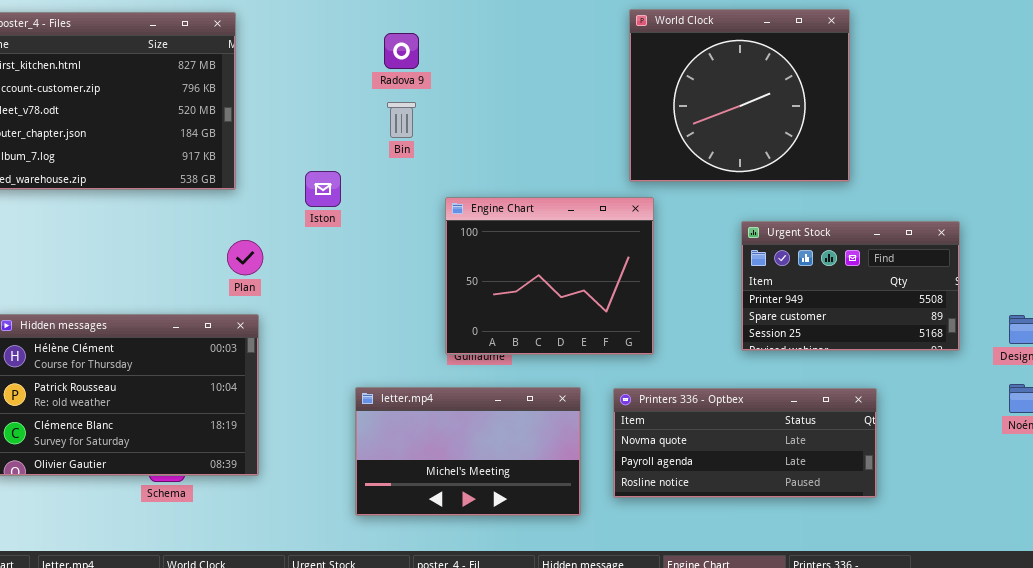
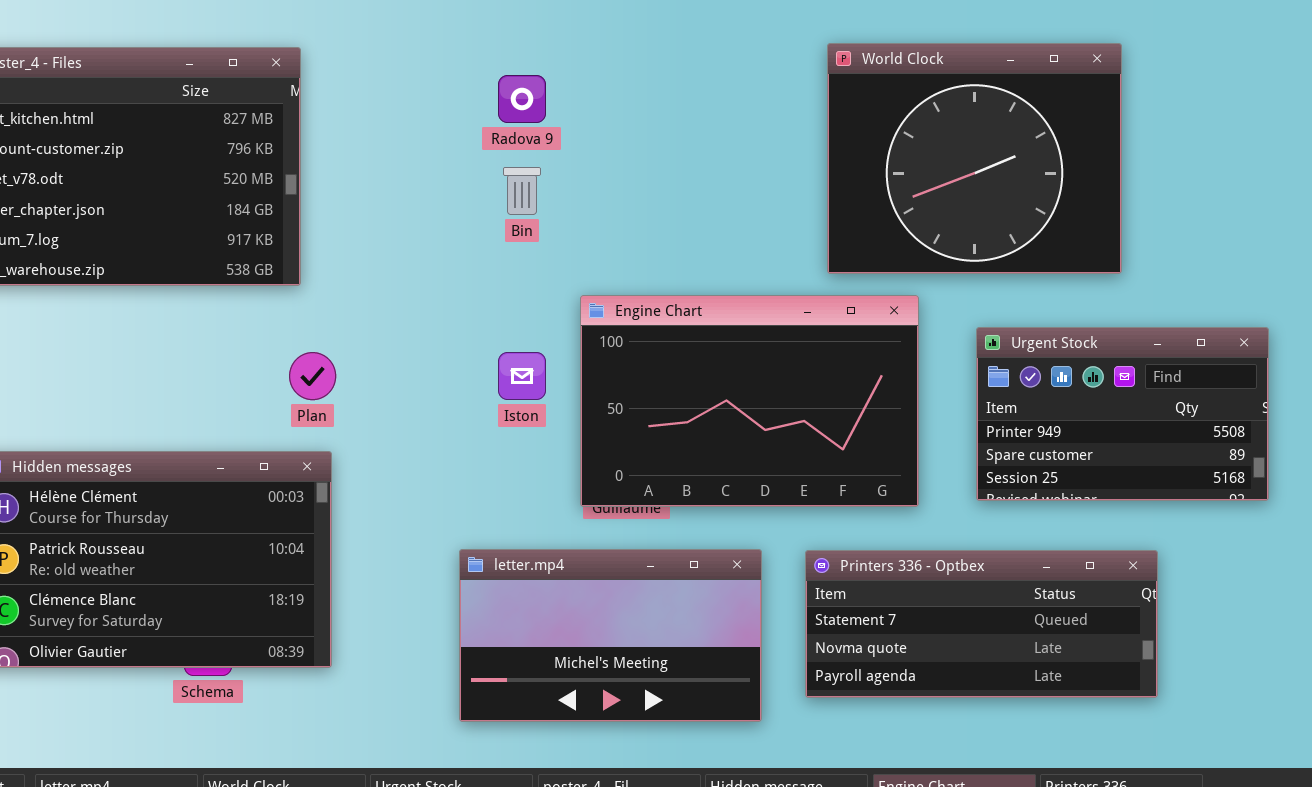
Iston: [305,171,341,207] -> [498,352,546,400], moved
Engine Chart: [445,197,654,355] -> [580,295,919,507], resized
Printers 336 - Optbex: [613,388,877,498] -> [805,550,1158,698], scrolled up 1 row

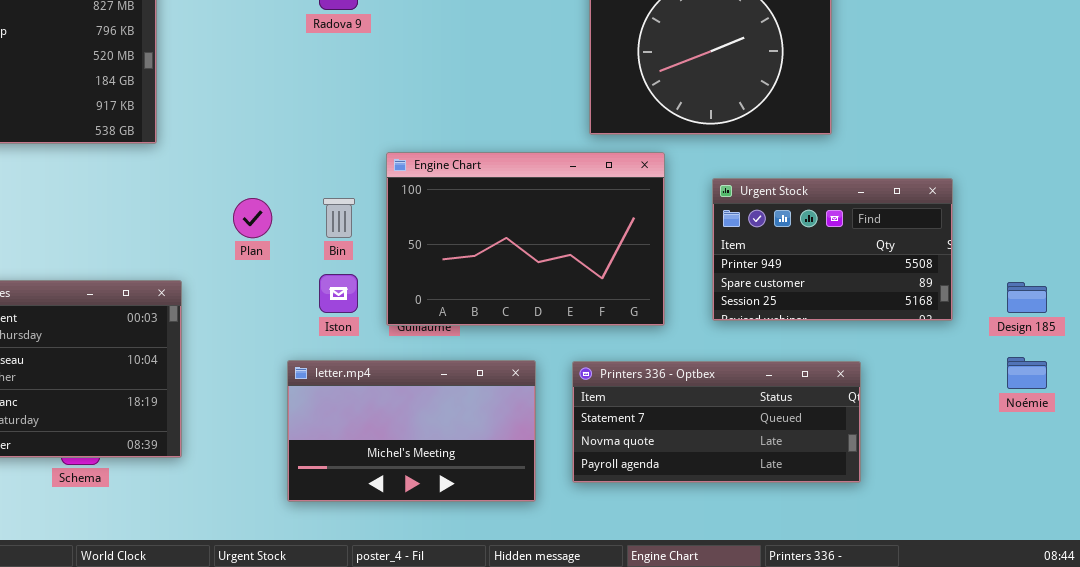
Bin: [503,167,541,215] -> [323,198,355,238], moved
Plan: [289,352,336,400] -> [233,198,272,238], moved
Iston: [498,352,546,400] -> [319,274,358,313], moved

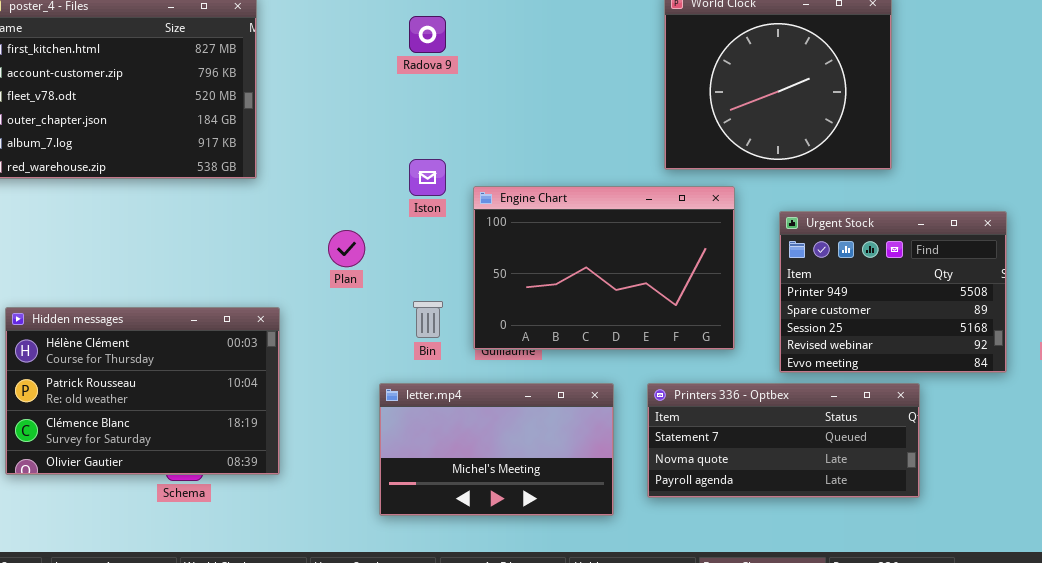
Urgent Stock: [712,178,953,321] -> [779,211,1007,373], resized
Bin: [323,198,355,238] -> [413,301,443,338], moved
Iston: [319,274,358,313] -> [409,159,446,196], moved

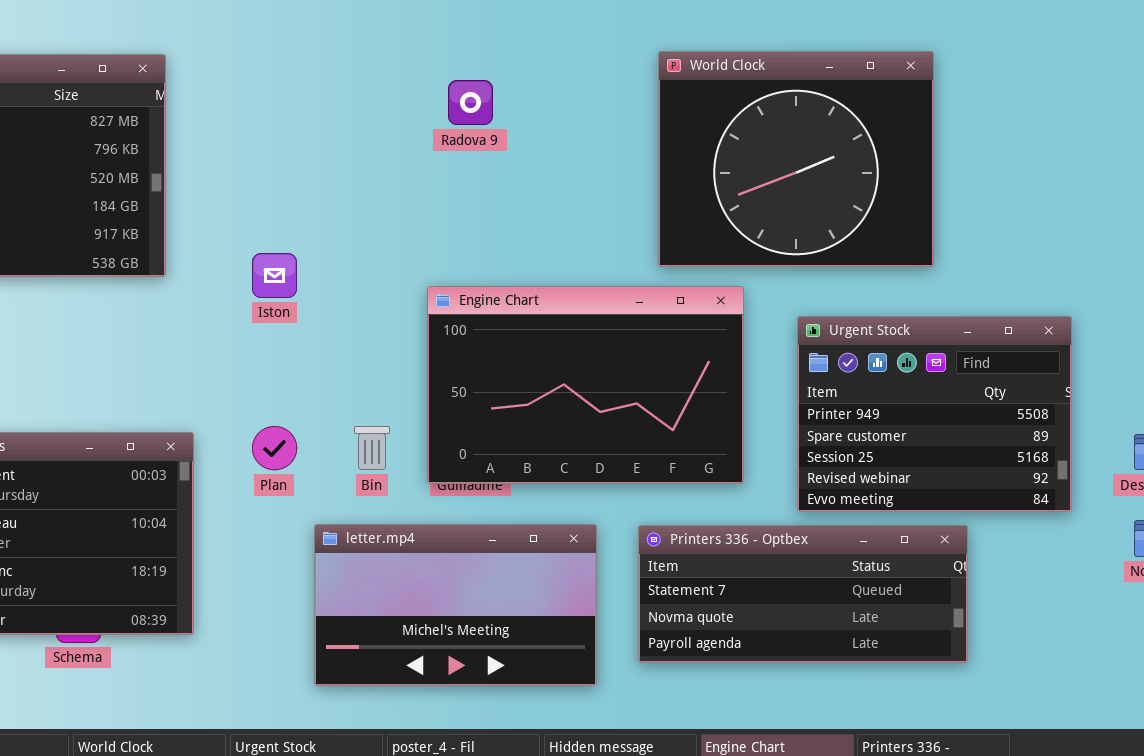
Radova 9: [409,16,446,53] -> [448,80,493,125], moved
Iston: [409,159,446,196] -> [252,253,297,298], moved
Plan: [328,230,365,267] -> [252,426,297,470], moved

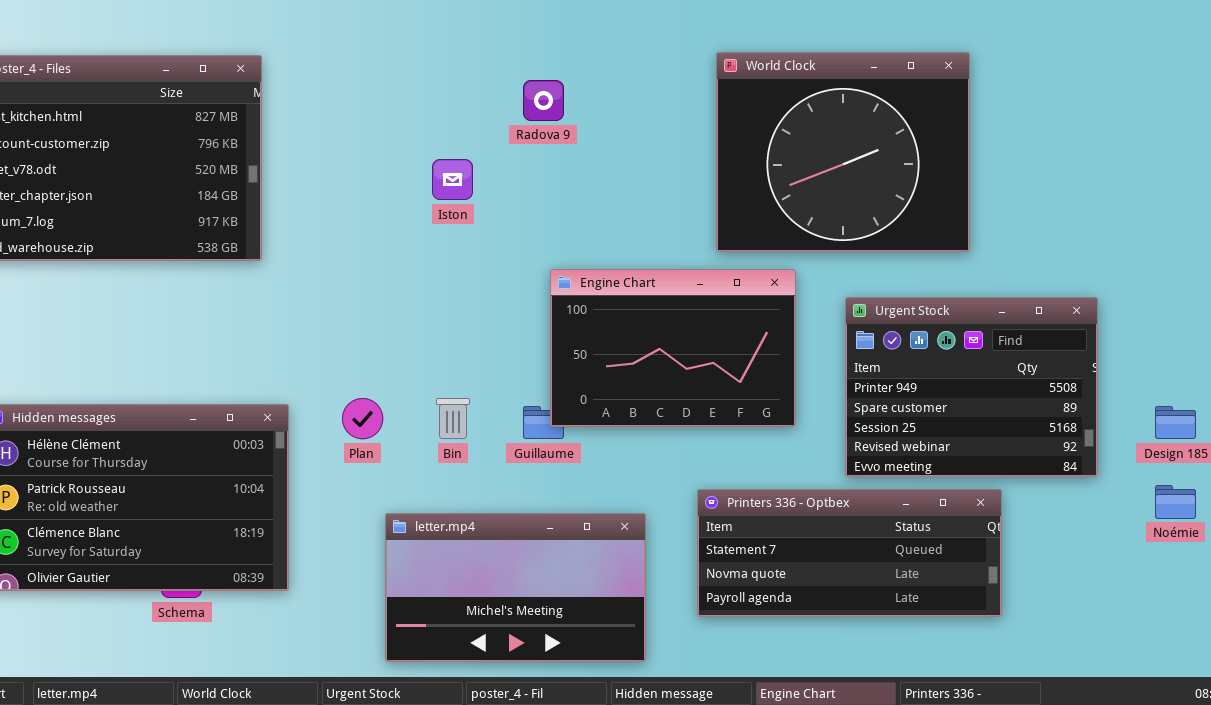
Iston: [252,253,297,298] -> [432,159,473,200], moved
Engine Chart: [427,286,744,484] -> [550,269,796,427], resized
letter.mp4: [314,524,597,686] -> [385,513,646,662], moved

